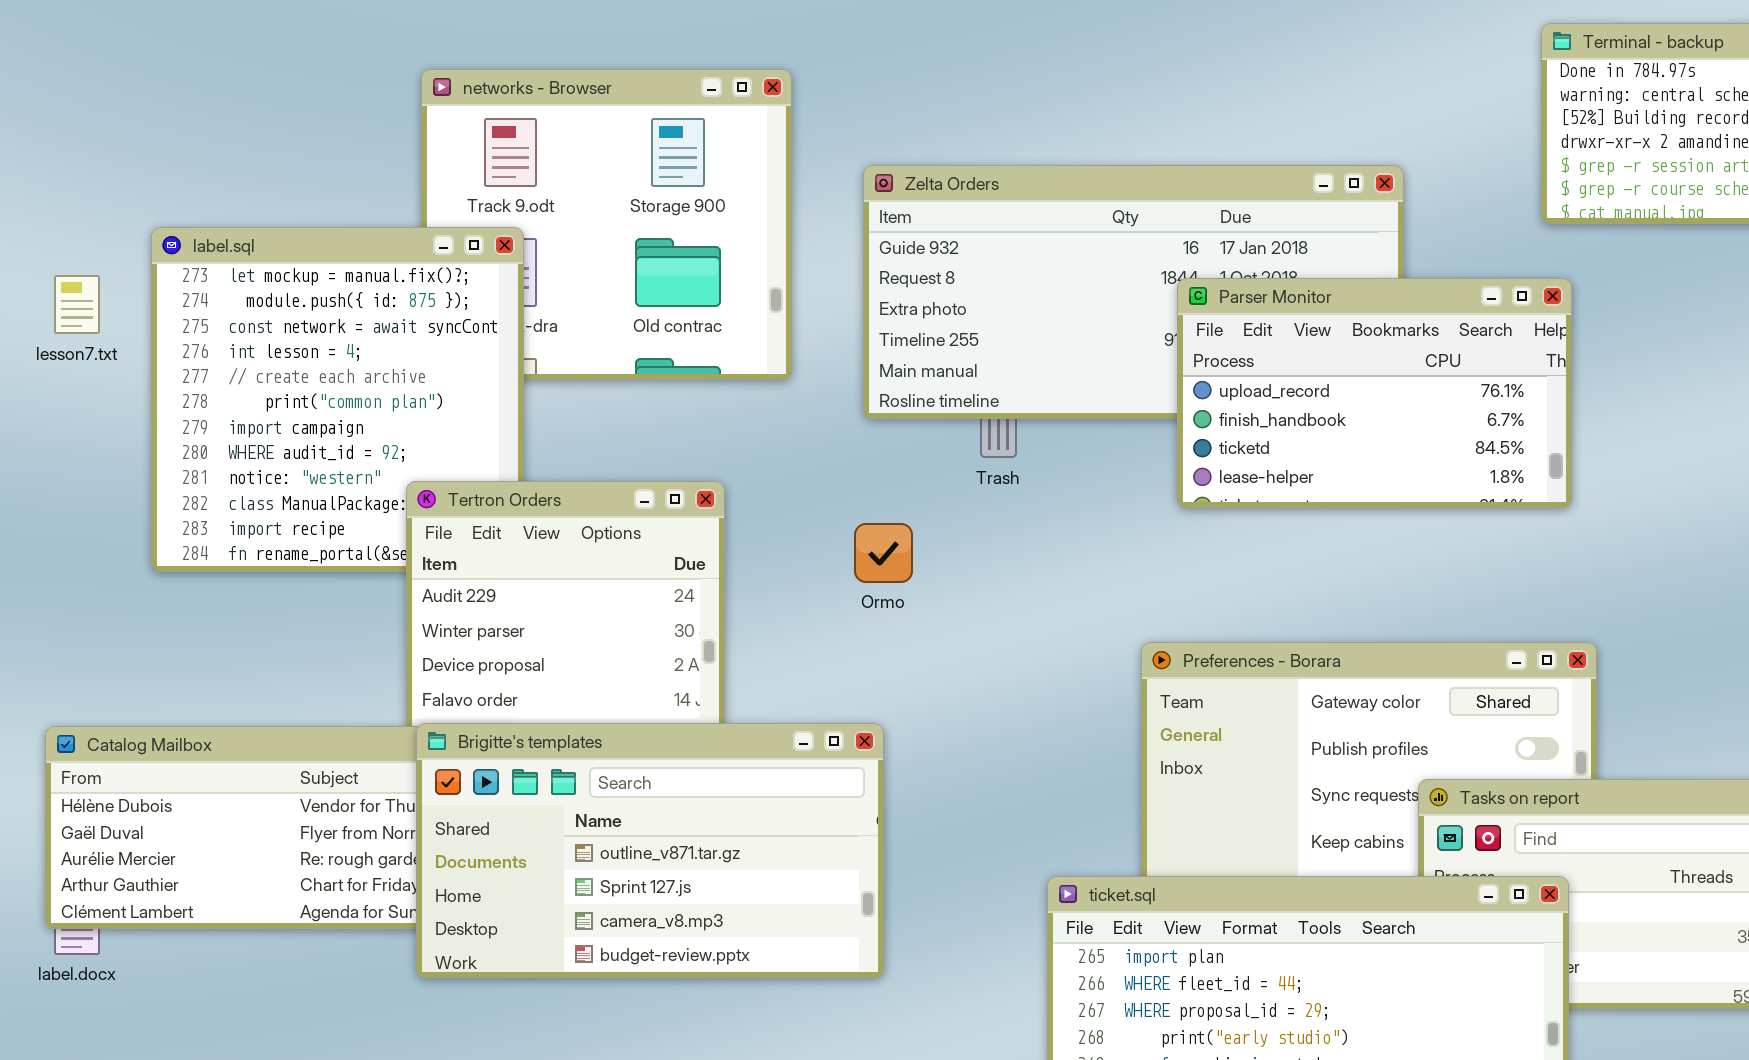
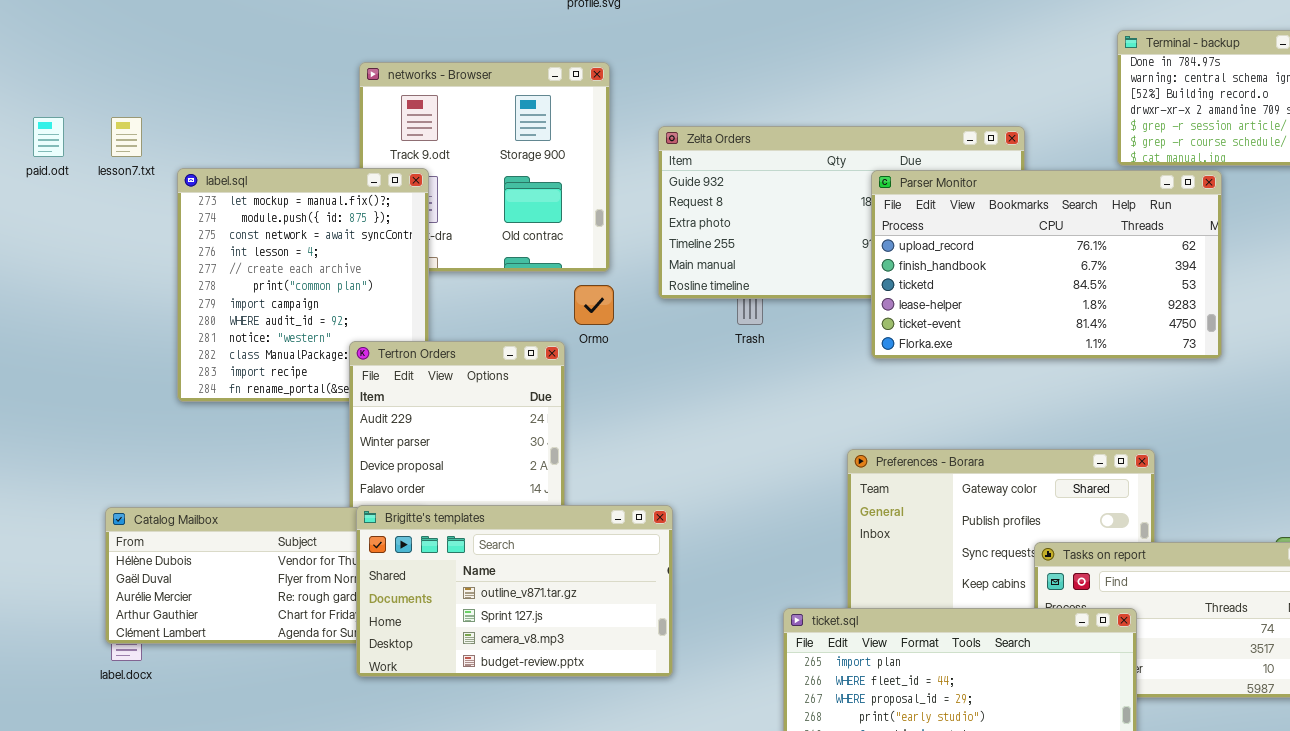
lesson7.txt: [54,275,100,334] -> [111,117,142,157], moved
Parser Monitor: [1177,278,1572,508] -> [871,170,1222,359], resized
Ormo: [854,523,913,583] -> [574,285,614,325], moved

